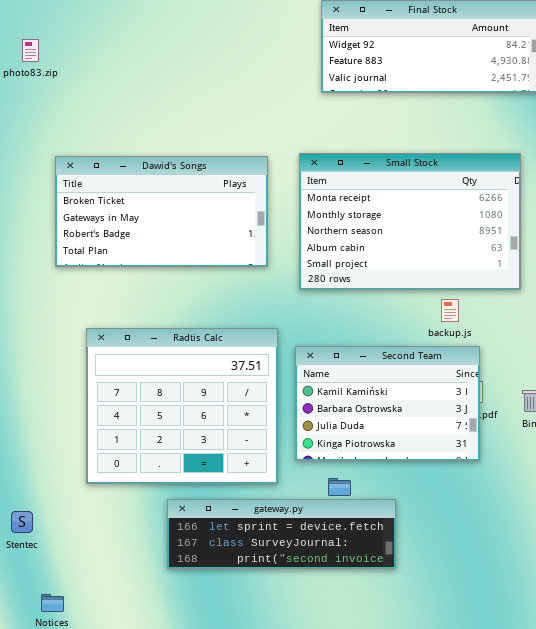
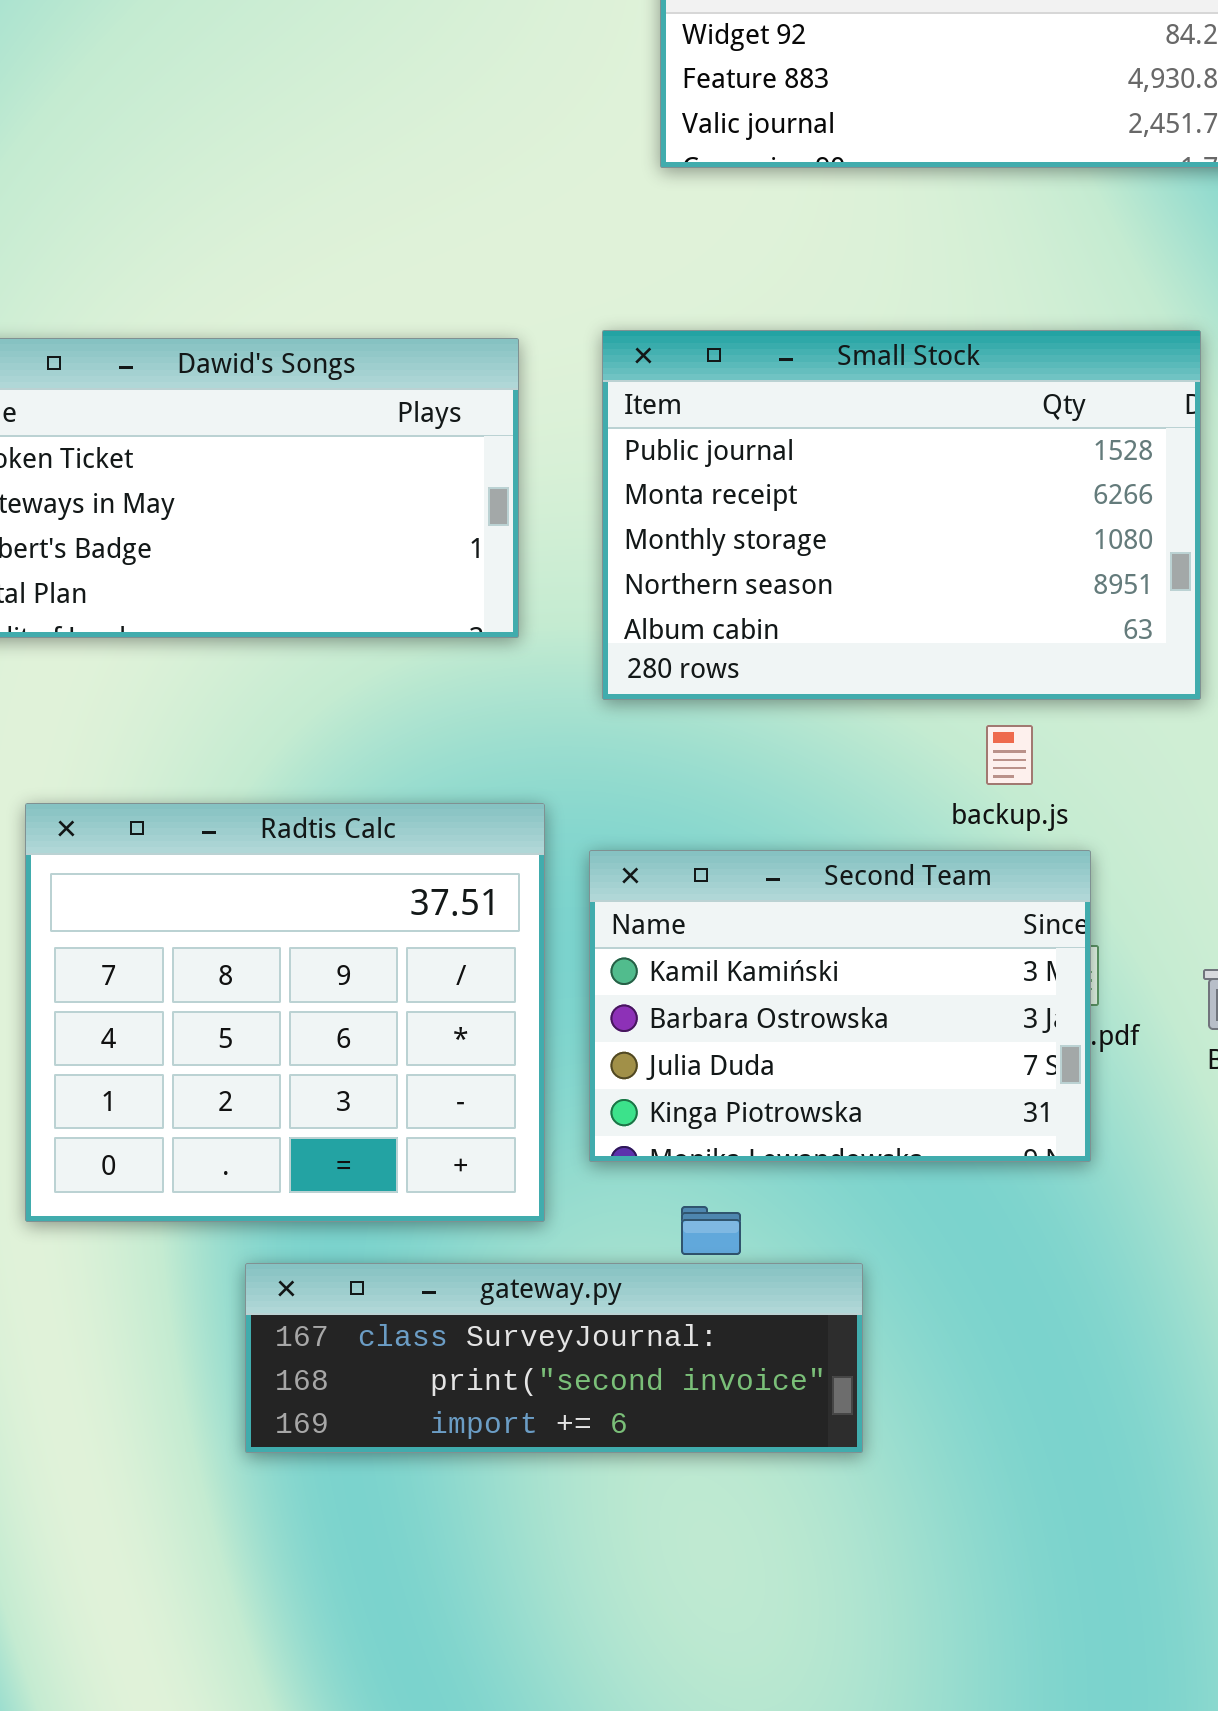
Small Stock: [299,153,521,290] -> [602,330,1201,700], scrolled up 1 row
gateway.py: [167,499,396,569] -> [245,1263,863,1453], scrolled down 1 row

